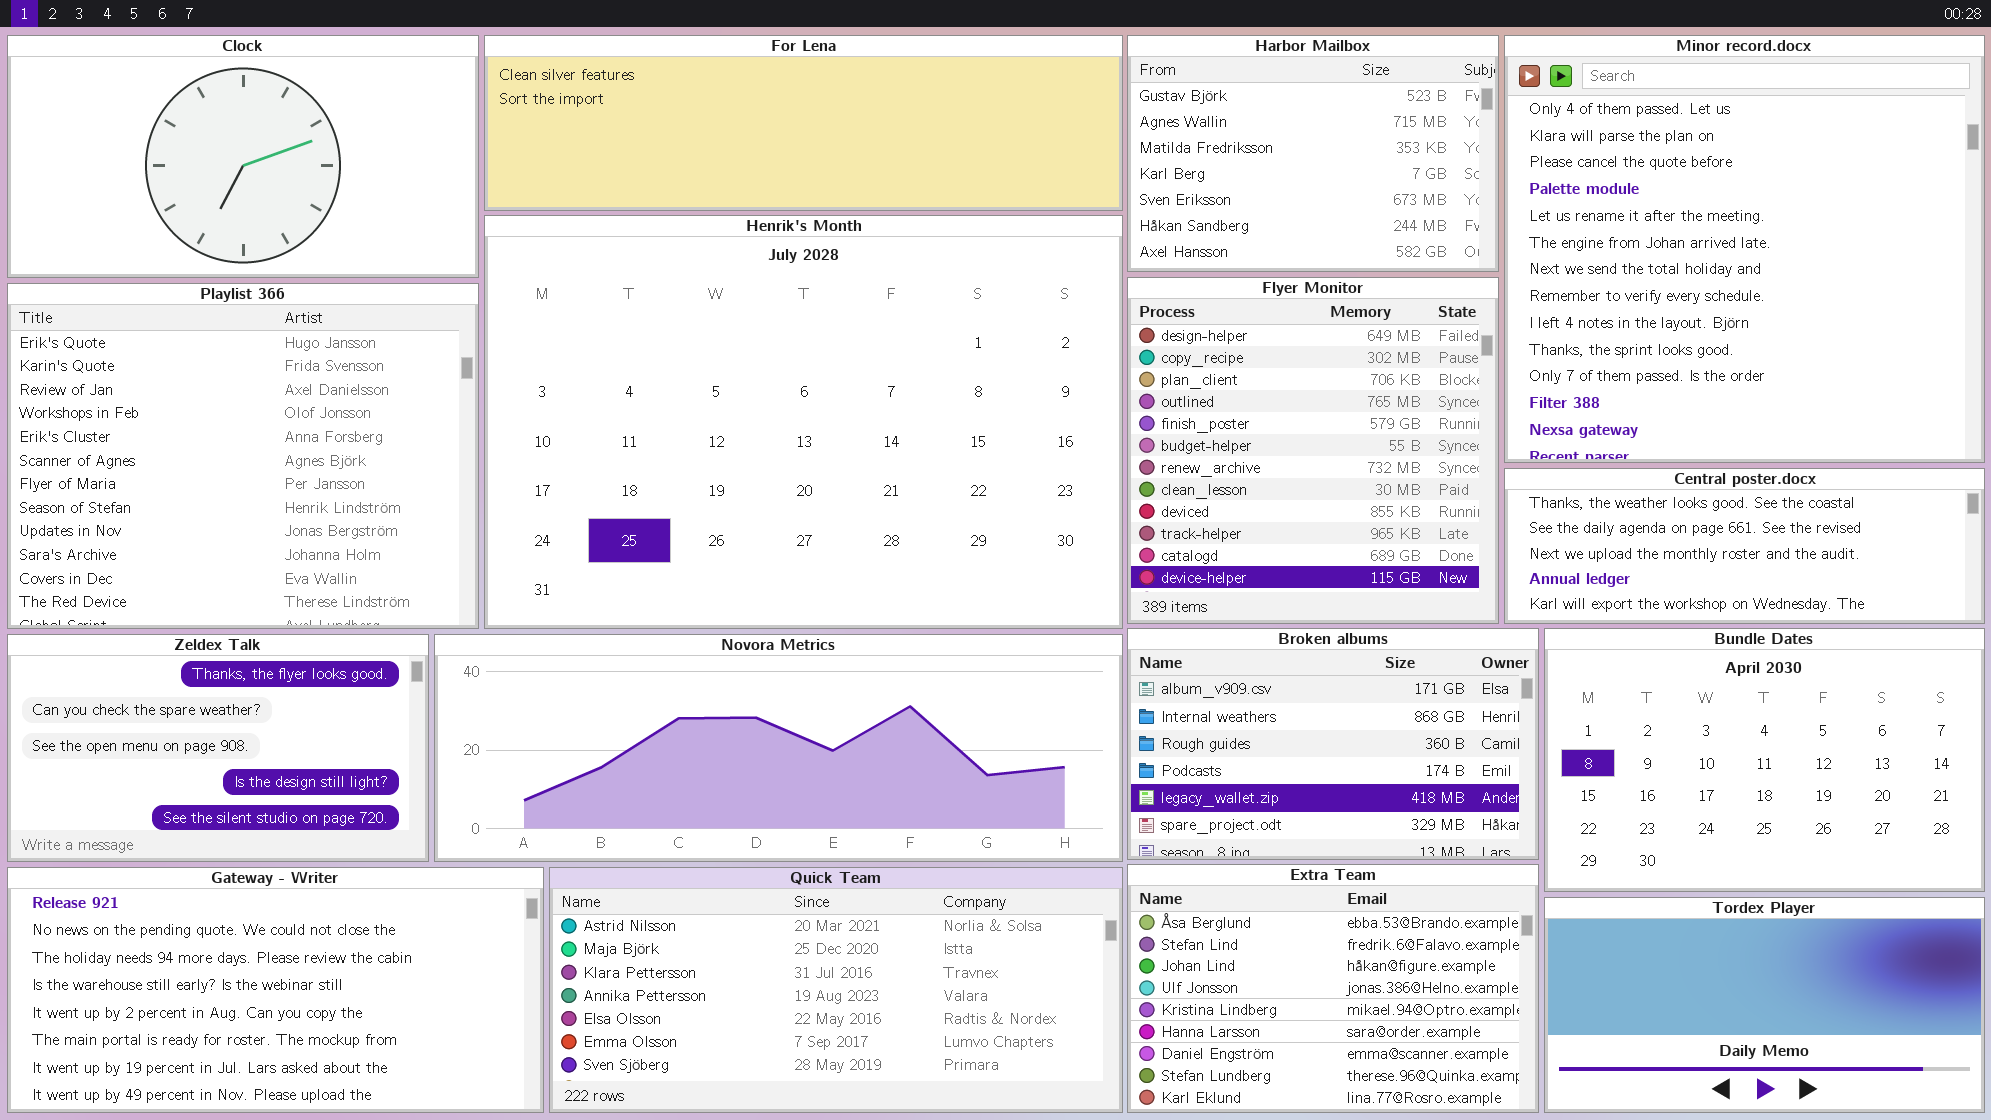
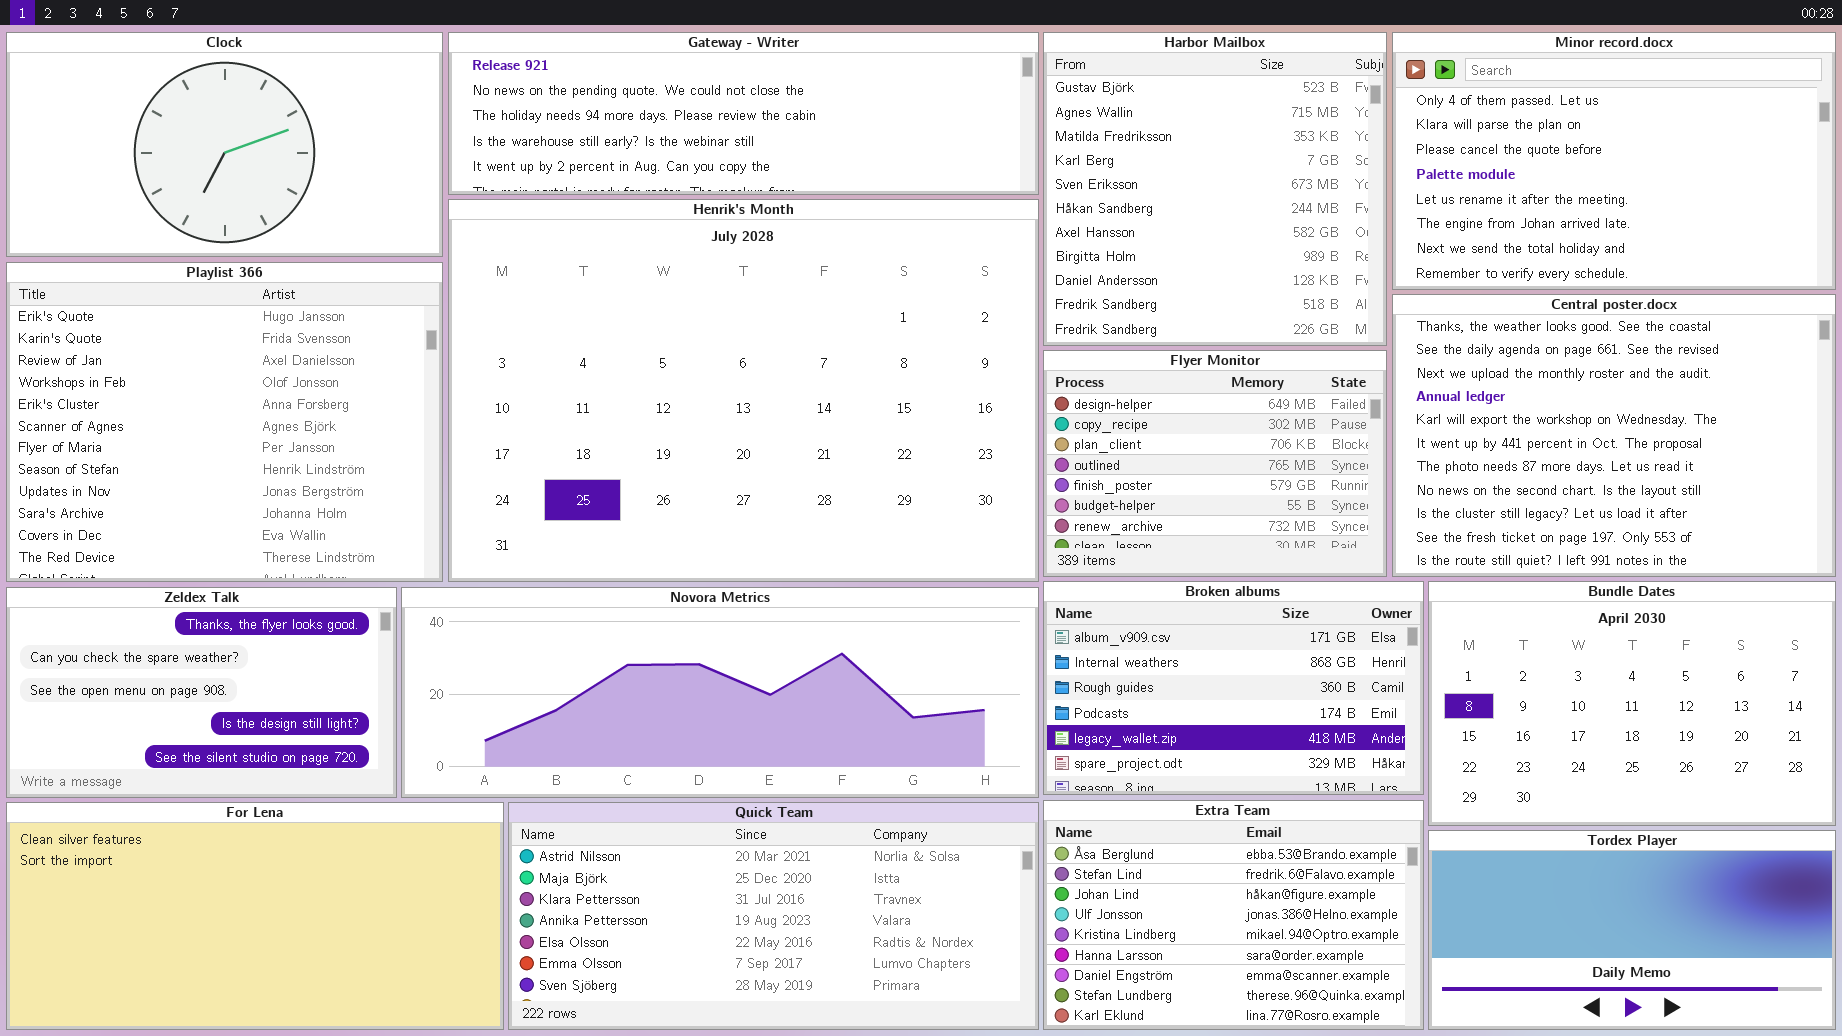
For Lena: [484,35,1123,211] -> [6,802,504,1030], moved, resized
Harbor Mailbox: [1127,35,1499,272] -> [1043,32,1387,346], resized
Minor record.docx: [1504,35,1985,463] -> [1392,32,1836,290], resized
Flyer Monitor: [1127,277,1499,624] -> [1043,350,1387,577], resized
Central poster.docx: [1504,468,1985,624] -> [1392,294,1836,577], resized
Gateway - Writer: [7,867,544,1113] -> [448,32,1039,195], moved, resized

